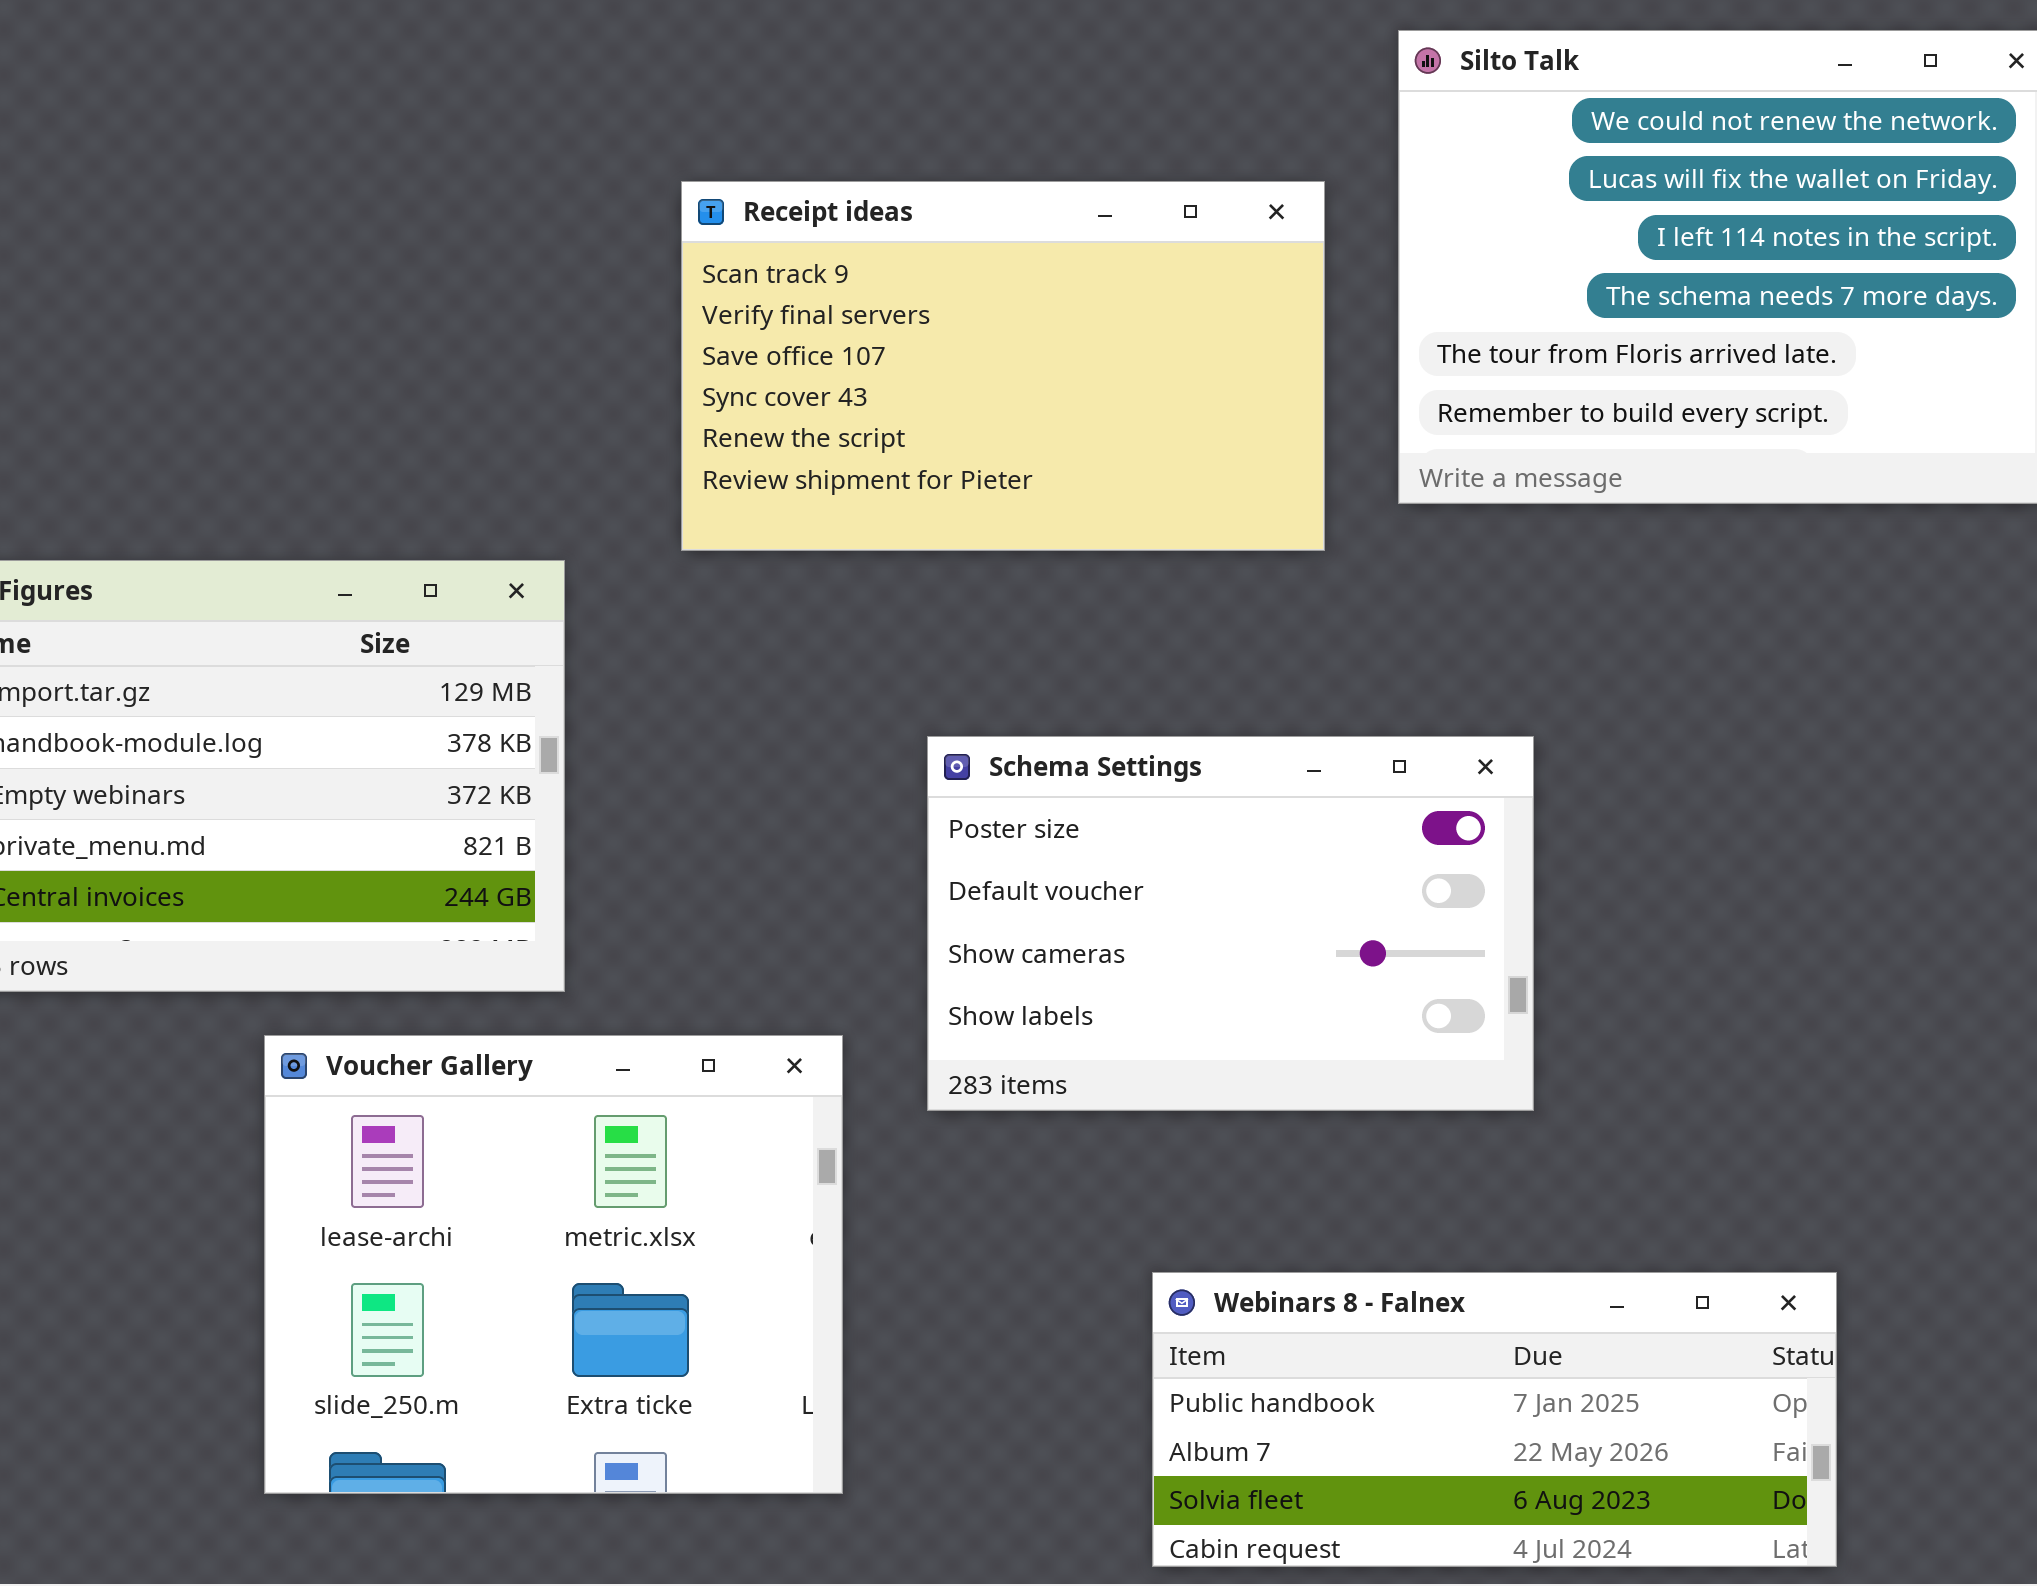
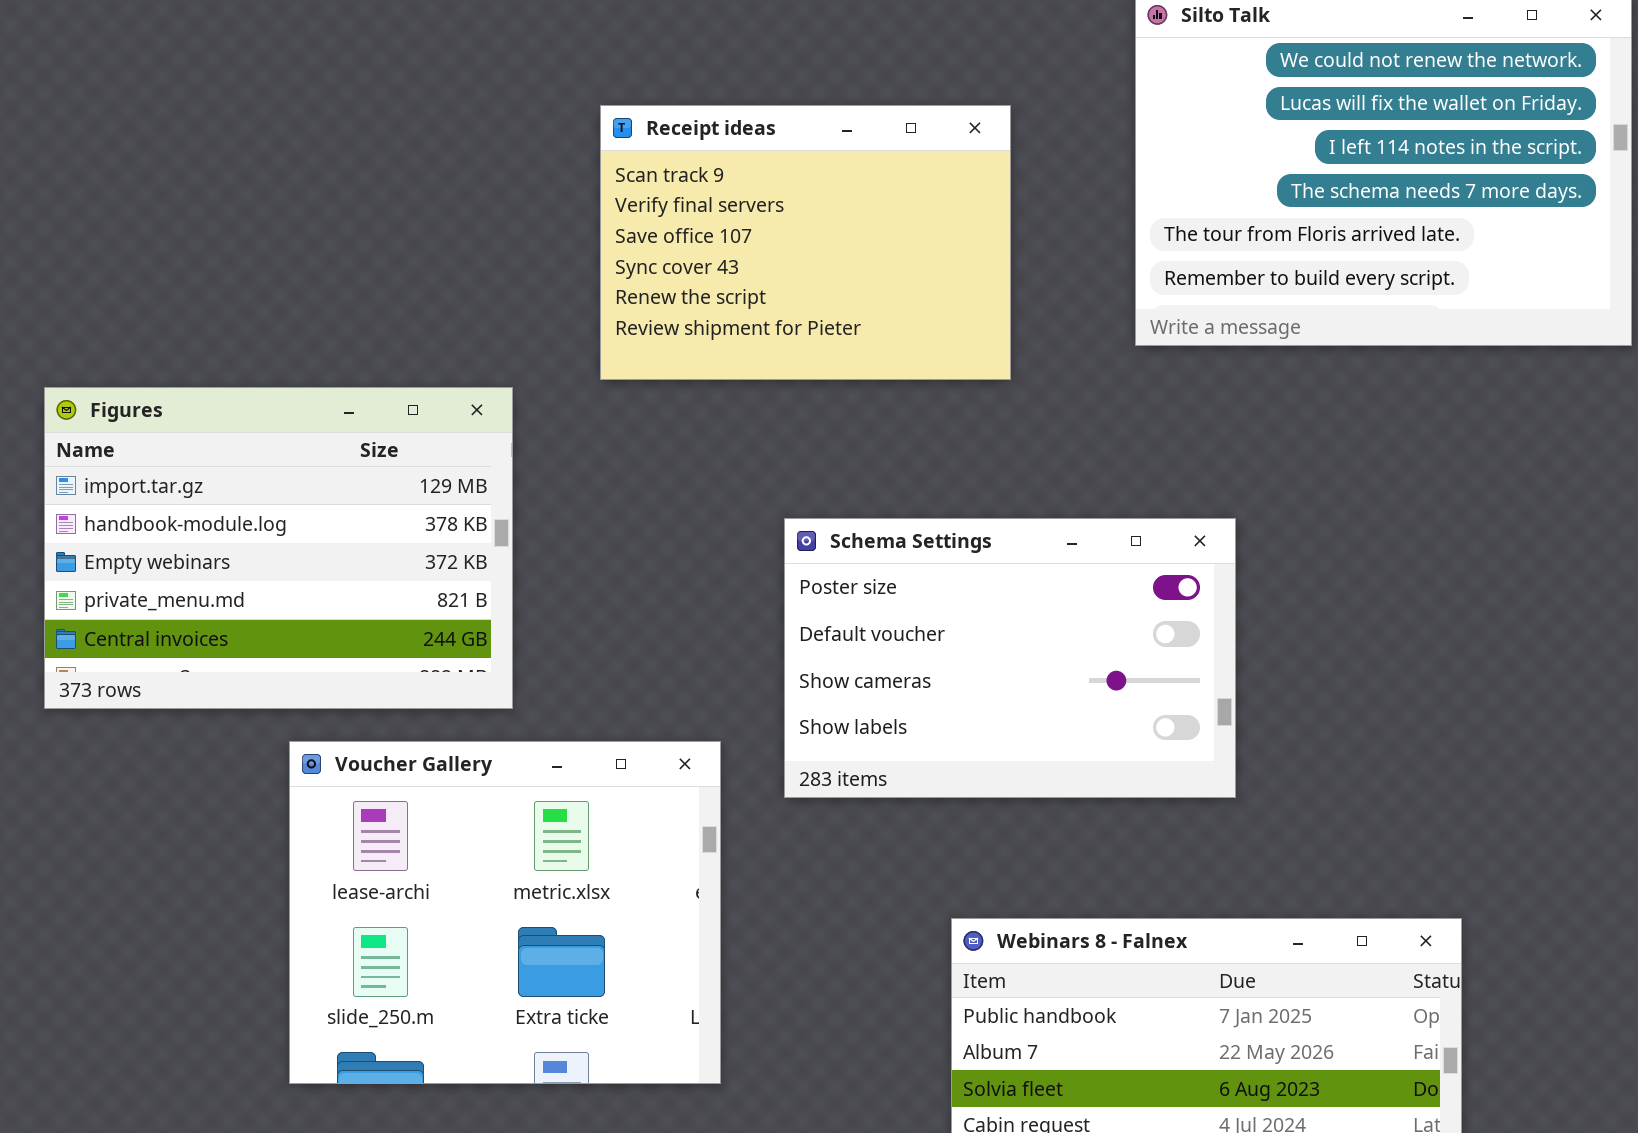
Receipt ideas: [681,181,1325,551] -> [600,105,1011,380], resized

